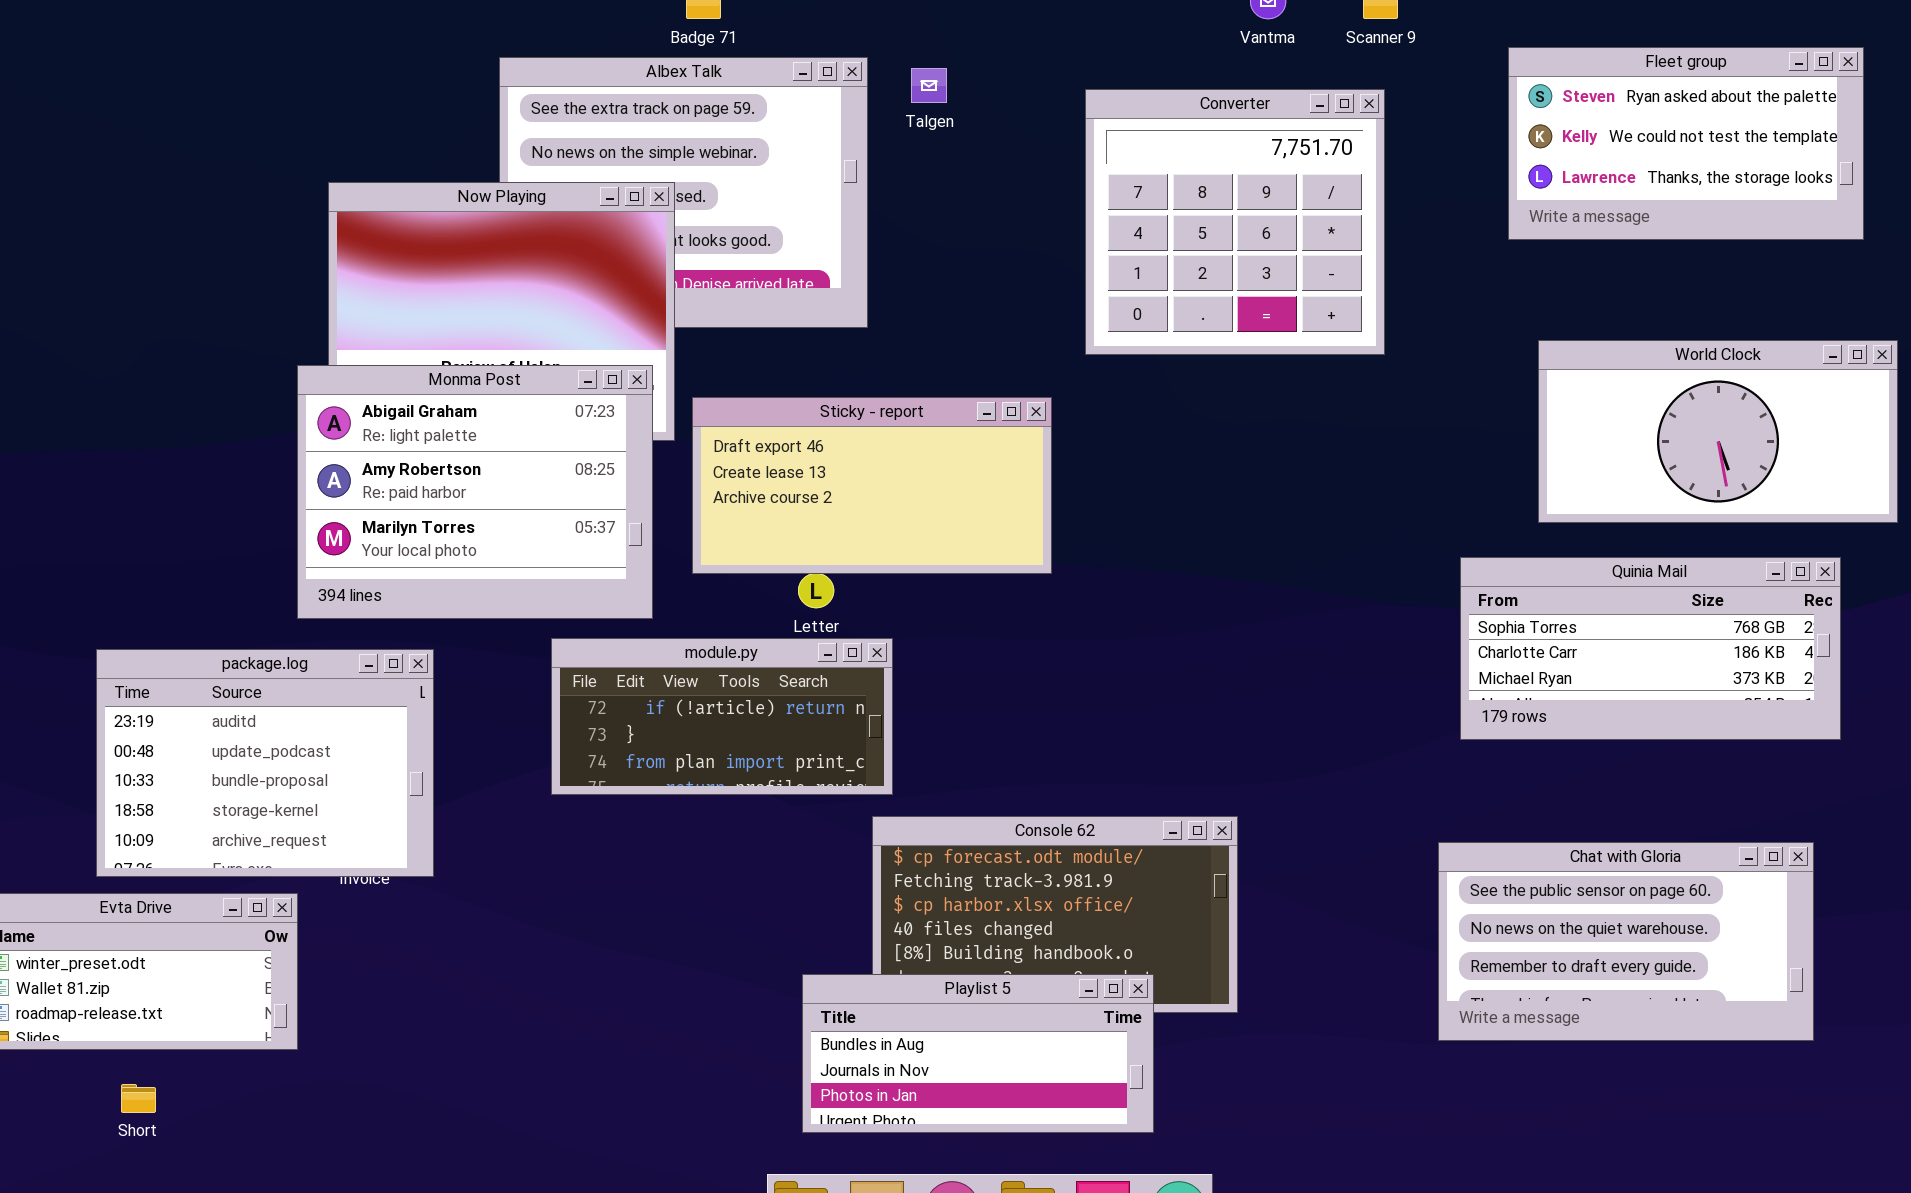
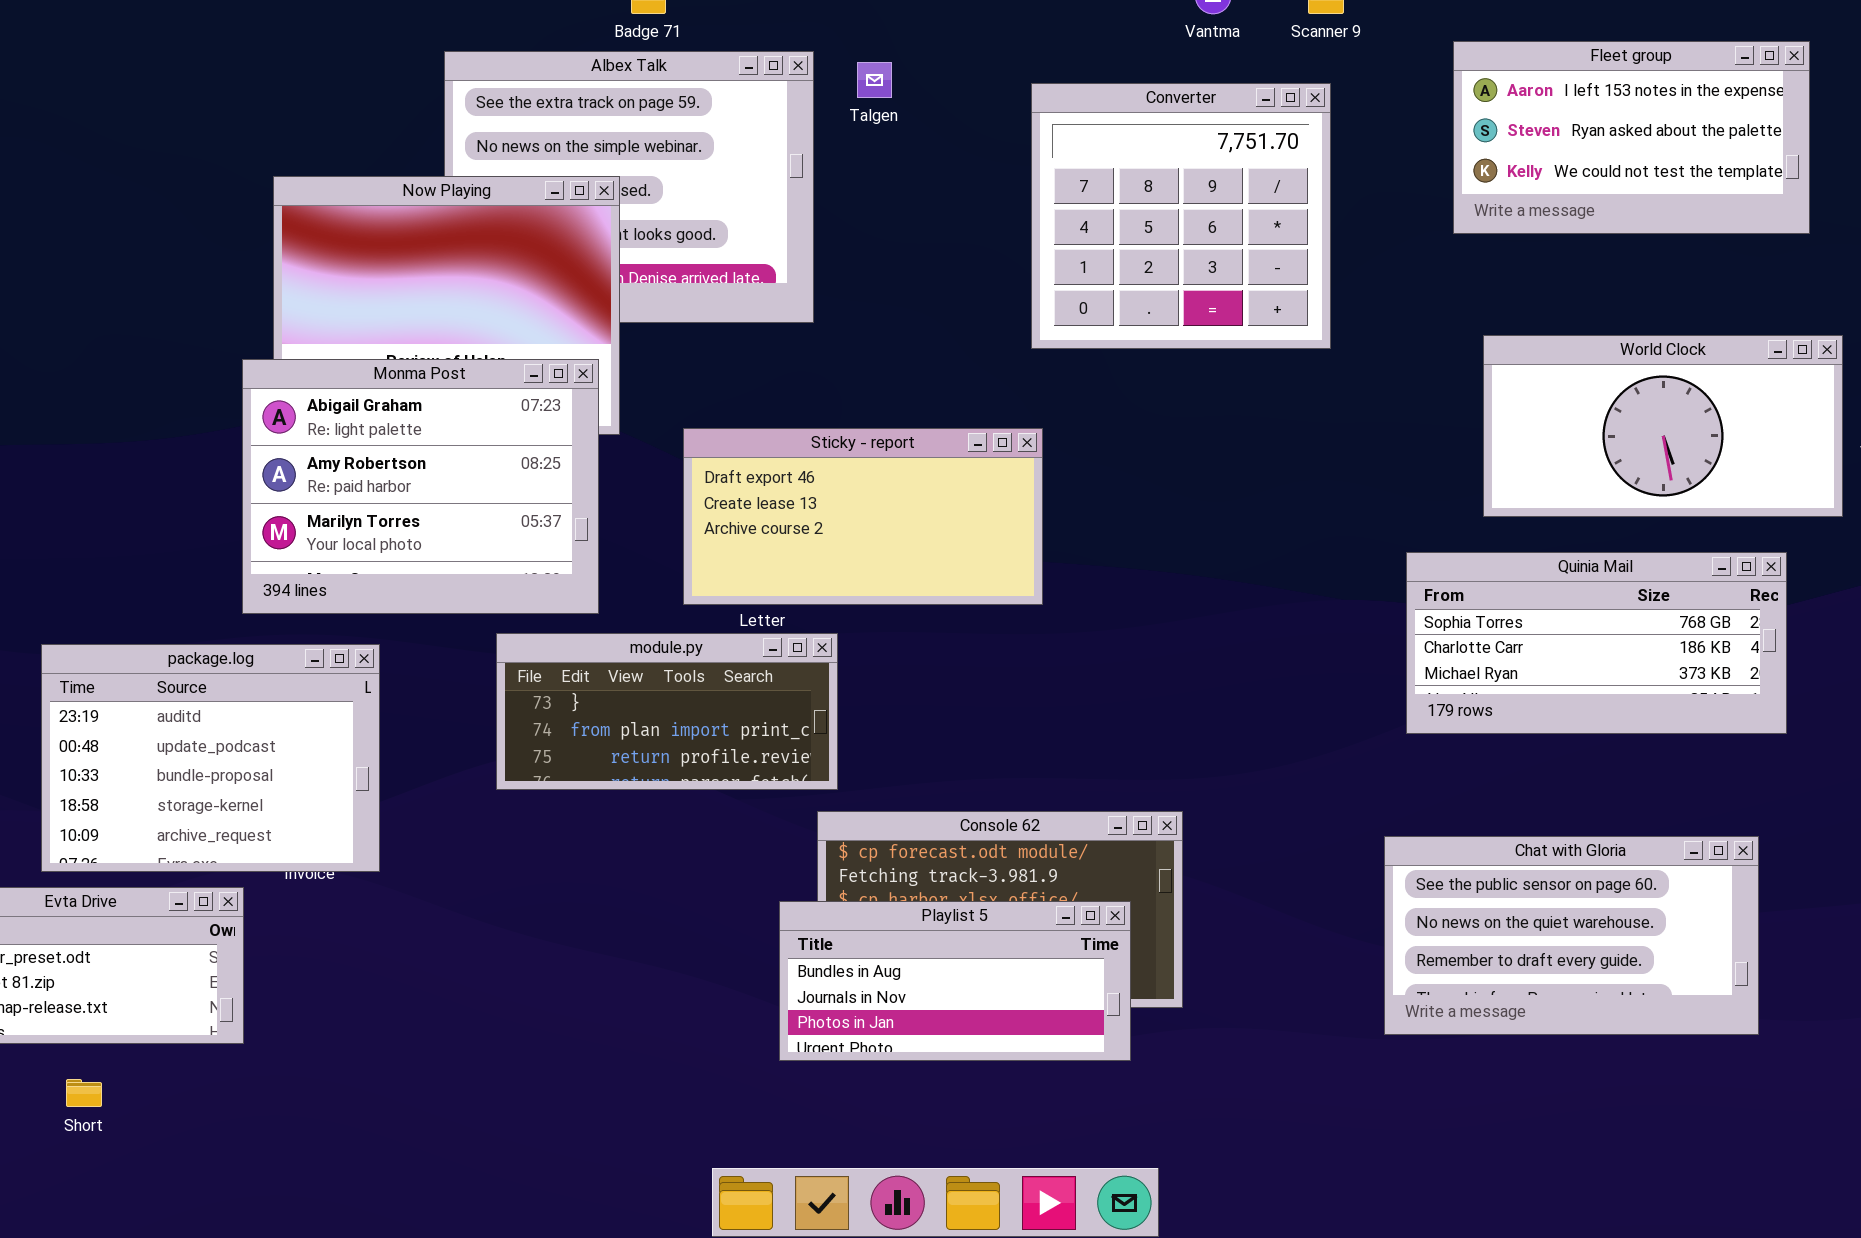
Fleet group: [1508,47,1864,240] -> [1453,41,1810,234], scrolled up 1 row
Sticky - report: [692,397,1052,574] -> [683,428,1043,605], moved
module.py: [551,638,893,795] -> [496,633,838,790], scrolled down 1 row
Playlist 5: [802,974,1154,1133] -> [779,901,1131,1061], moved

